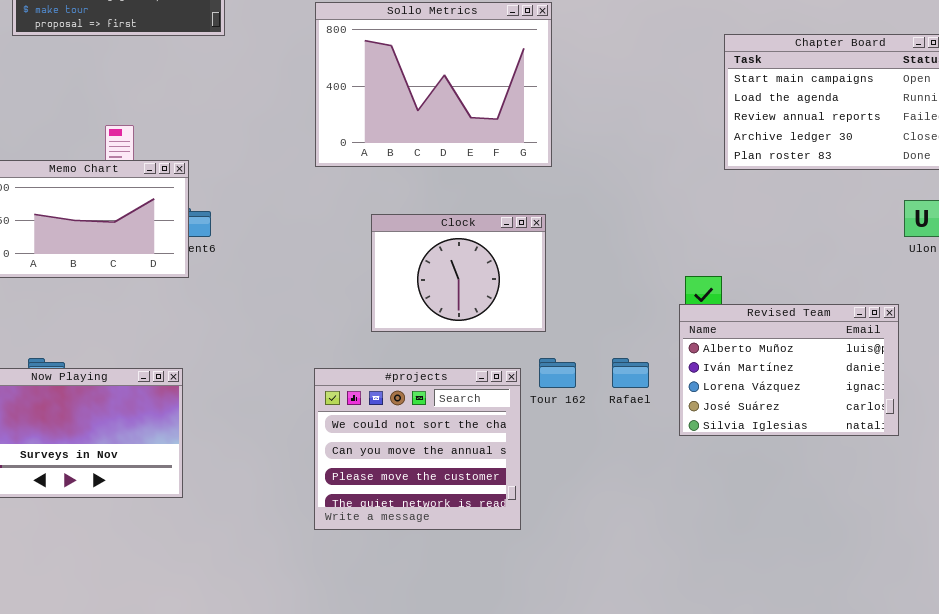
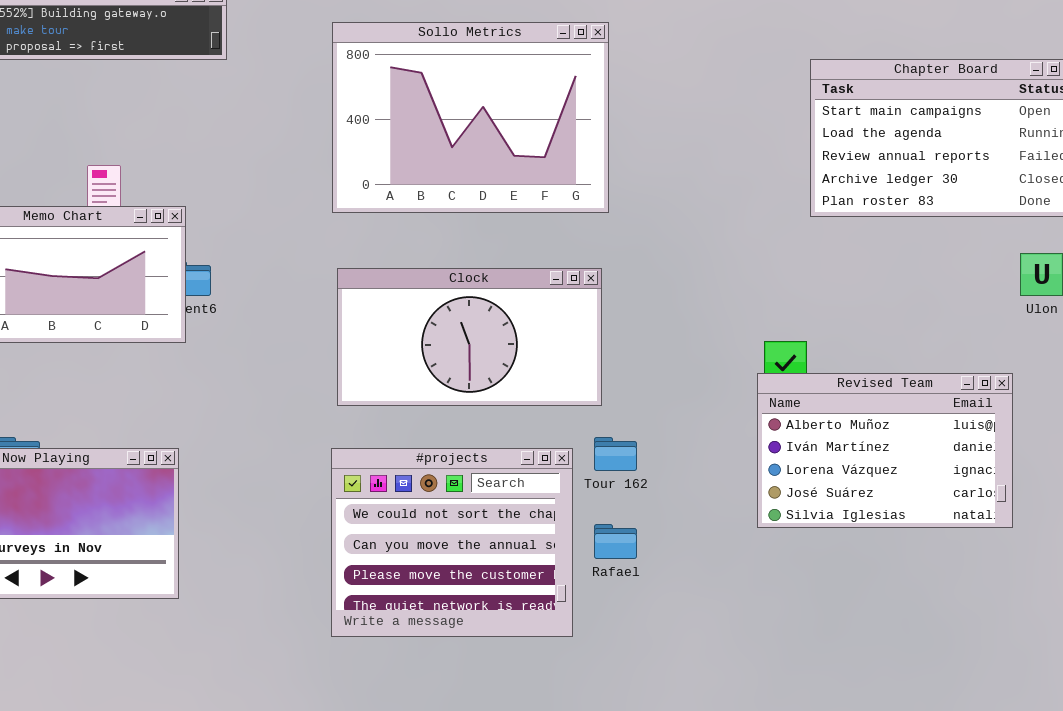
Clock: [371,214,546,332] -> [337,268,602,406], resized
Rafael: [612,358,649,388] -> [594,524,637,559], moved

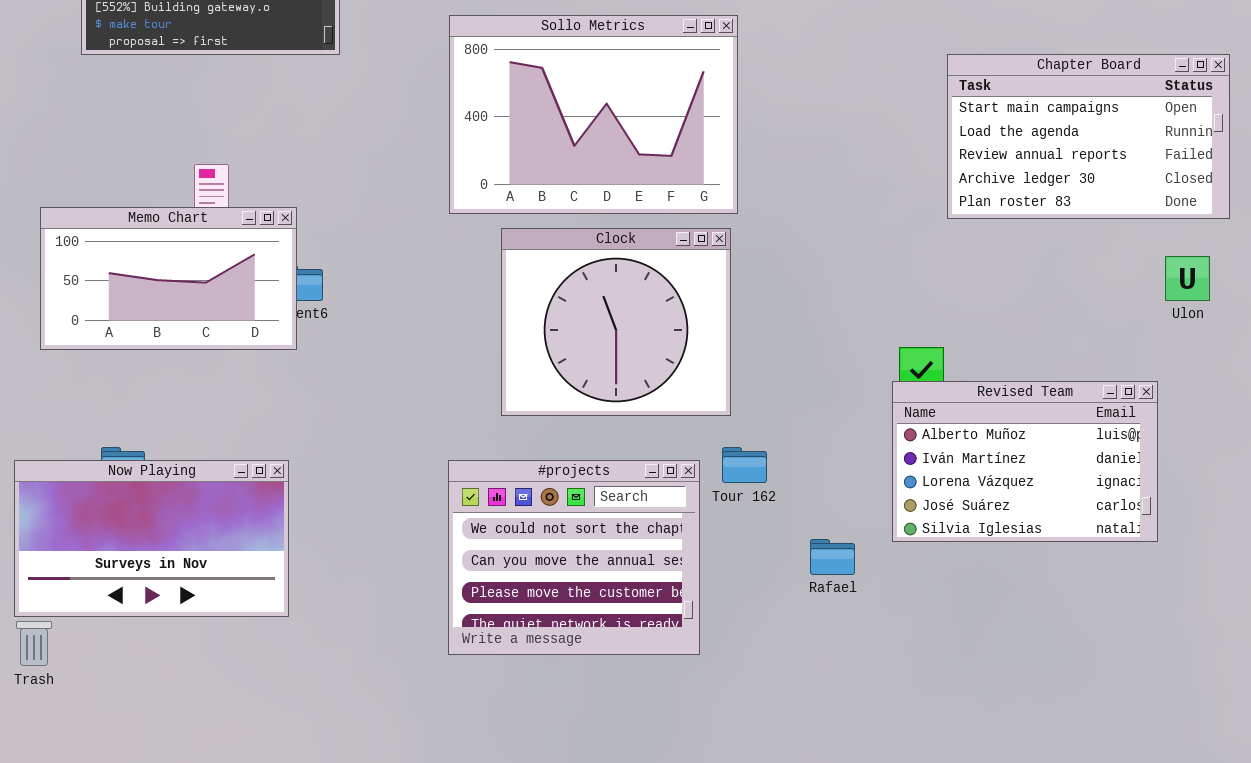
Clock: [337,268,602,406] -> [501,228,731,416], resized
Rafael: [594,524,637,559] -> [810,539,855,575], moved

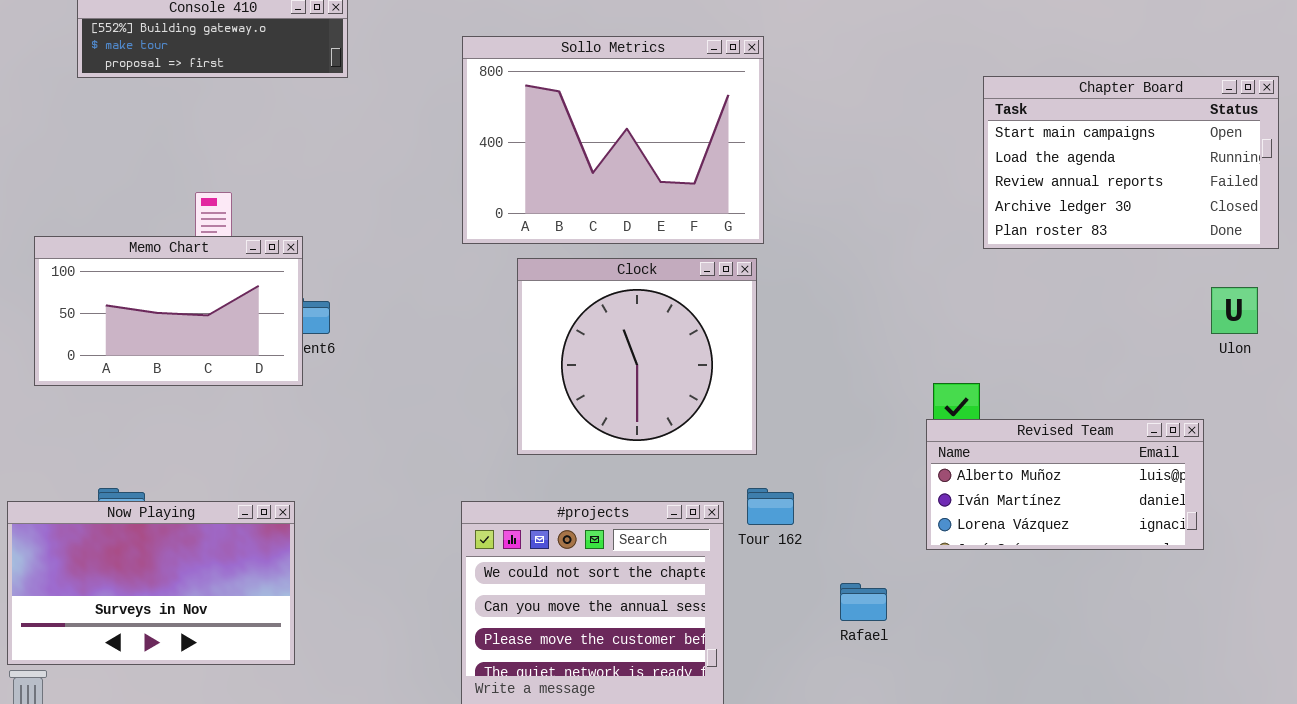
Revised Team: [892,381,1158,542] -> [926,419,1204,550], resized

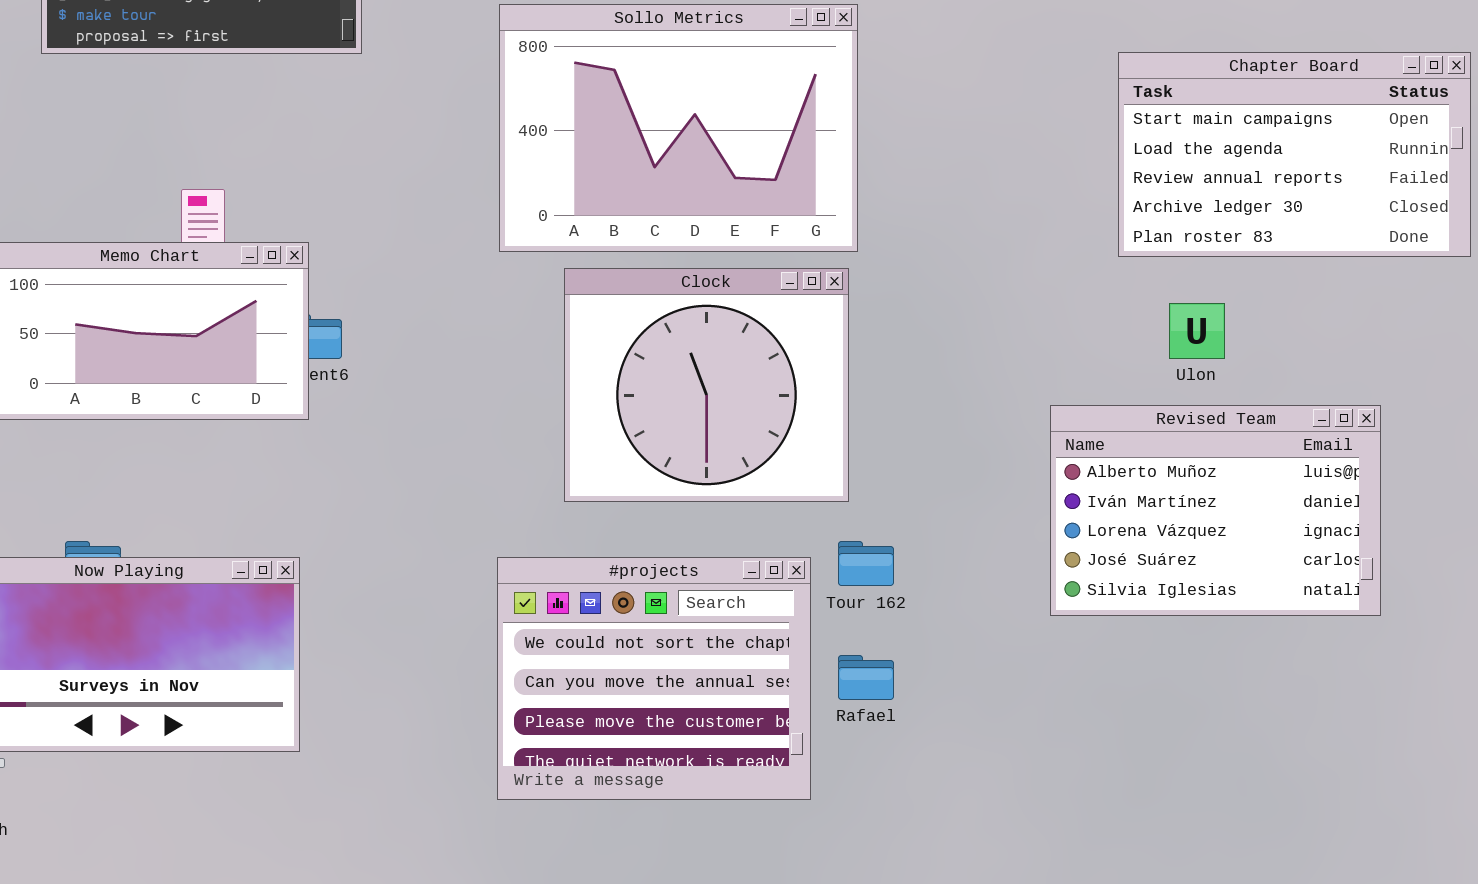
Ulon: [1211,287,1258,334] -> [1169,303,1225,359], moved
Revised Team: [926,419,1204,550] -> [1050,405,1381,616], resized
Rafael: [840,583,887,621] -> [838,655,894,700], moved

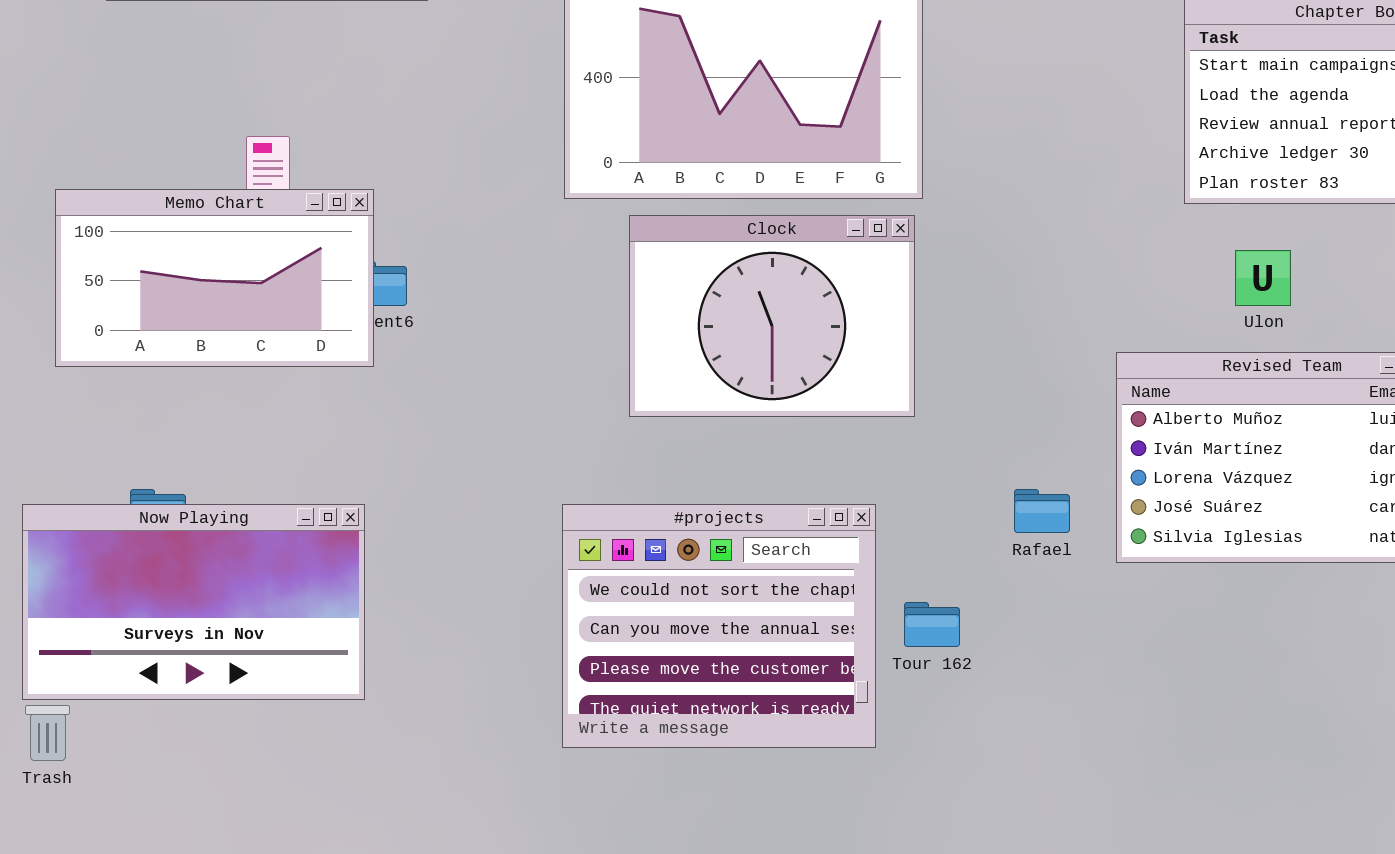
Clock: [564,268,849,502] -> [629,215,915,417], resized
Tour 162: [838,541,894,586] -> [904,602,960,647], moved
Rafael: [838,655,894,700] -> [1014,489,1070,533], moved

